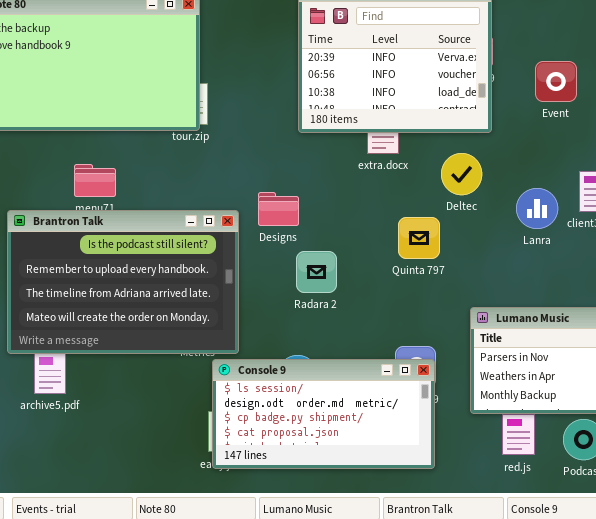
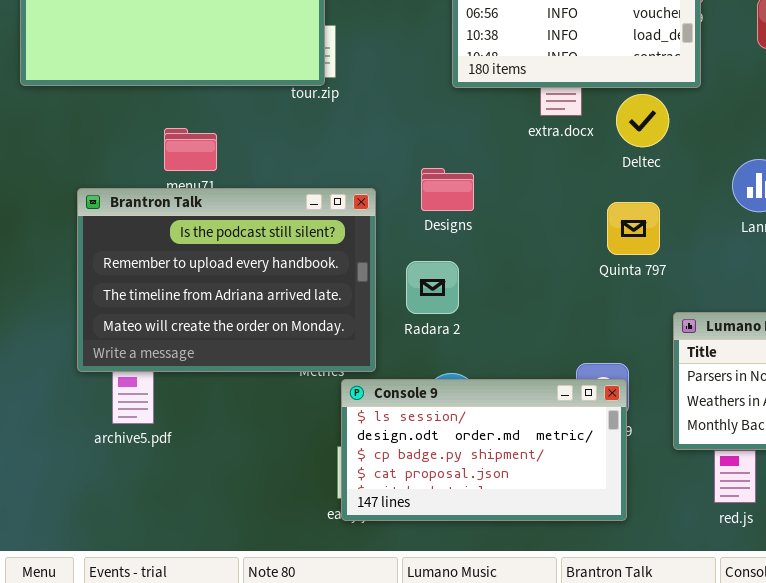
Deltec: [441,153,482,195] -> [616,94,669,147], moved
Designs: [258,192,299,226] -> [421,168,474,211], moved
Quinta 797: [398,217,440,259] -> [607,202,660,255], moved
Radara 2: [296,251,337,293] -> [406,261,459,314], moved

